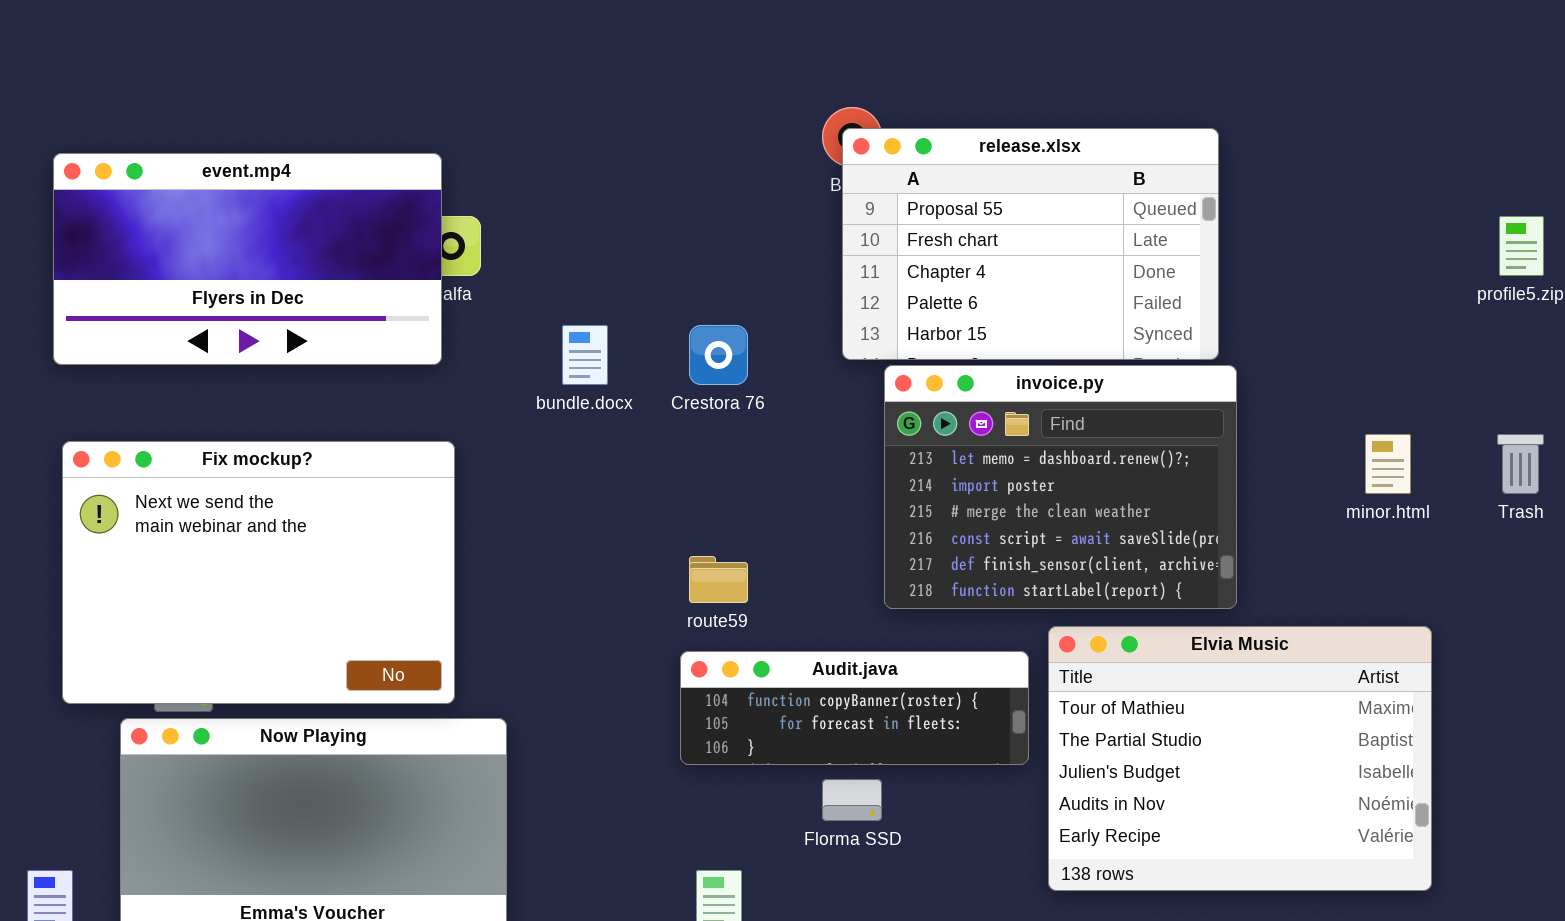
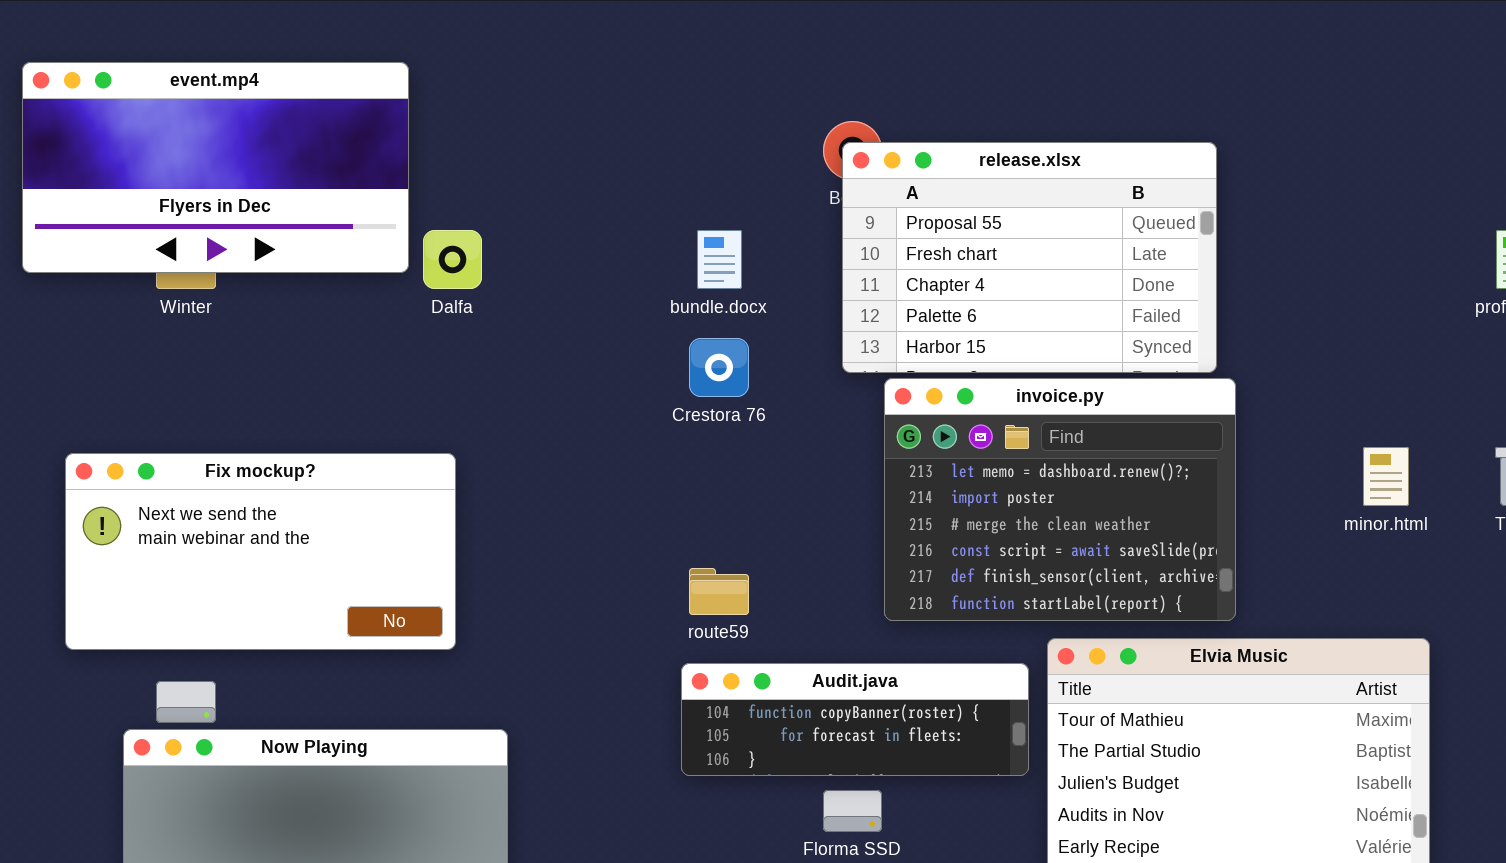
event.mp4: [53,153,442,365] -> [22,62,409,273], moved
bundle.docx: [562,325,608,385] -> [697,230,742,289], moved
Fix mockup?: [62,441,455,704] -> [65,453,456,650], resized

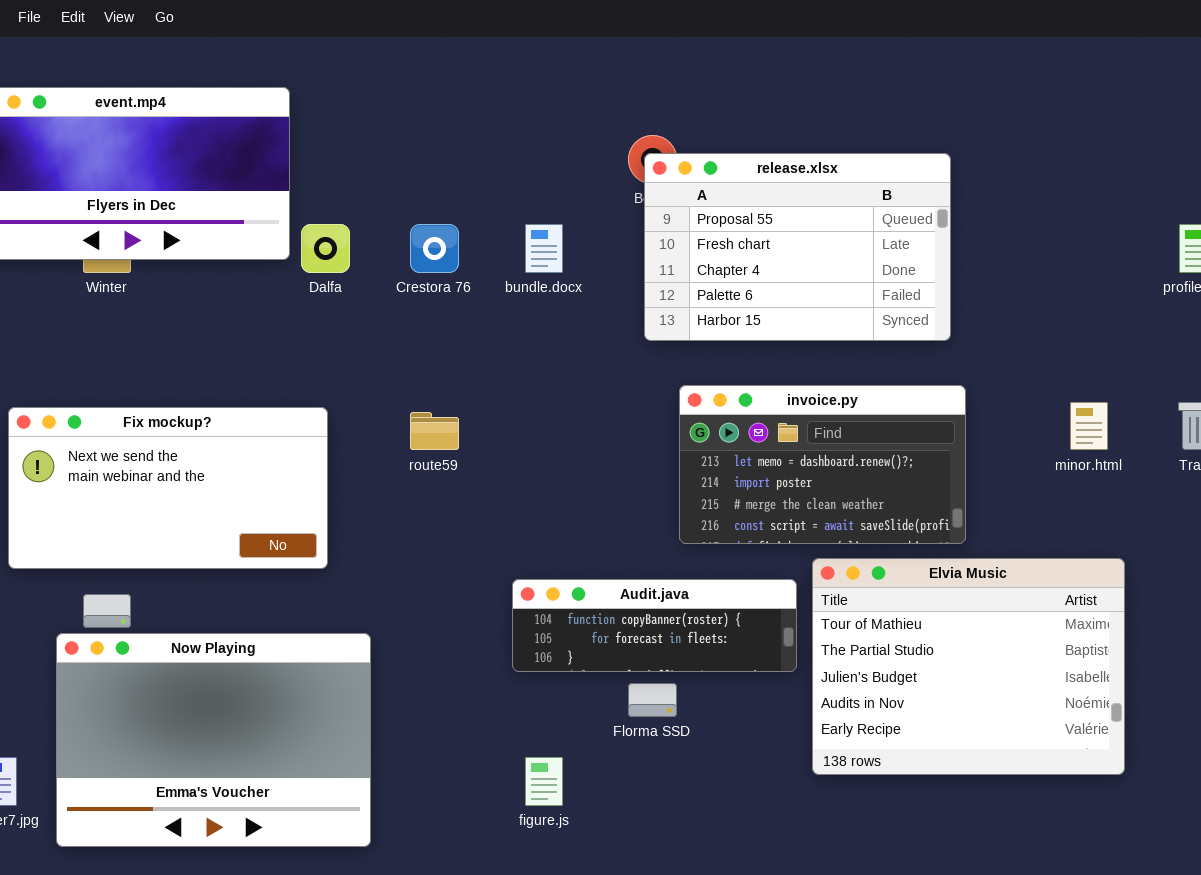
Crestora 76: [689,338,749,397] -> [410,224,459,273], moved
invoice.py: [884,378,1236,621] -> [679,385,966,544], resized
route59: [689,568,749,615] -> [410,412,459,450], moved

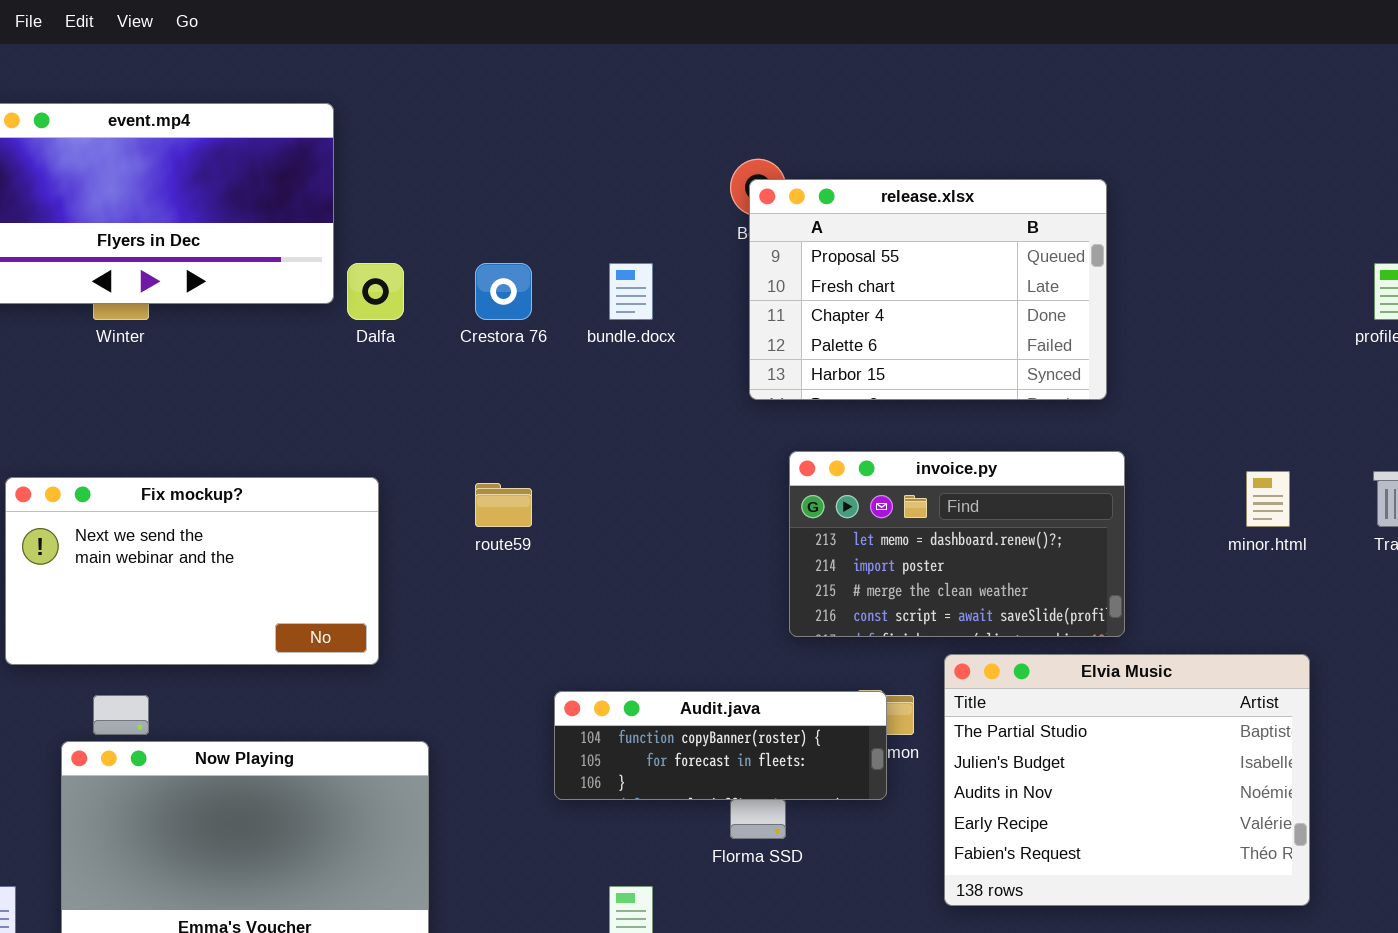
Elvia Music: [812,558,1125,775] -> [944,654,1310,906], scrolled down 1 row
Audit.java: [512,579,797,672] -> [554,691,887,800], moved

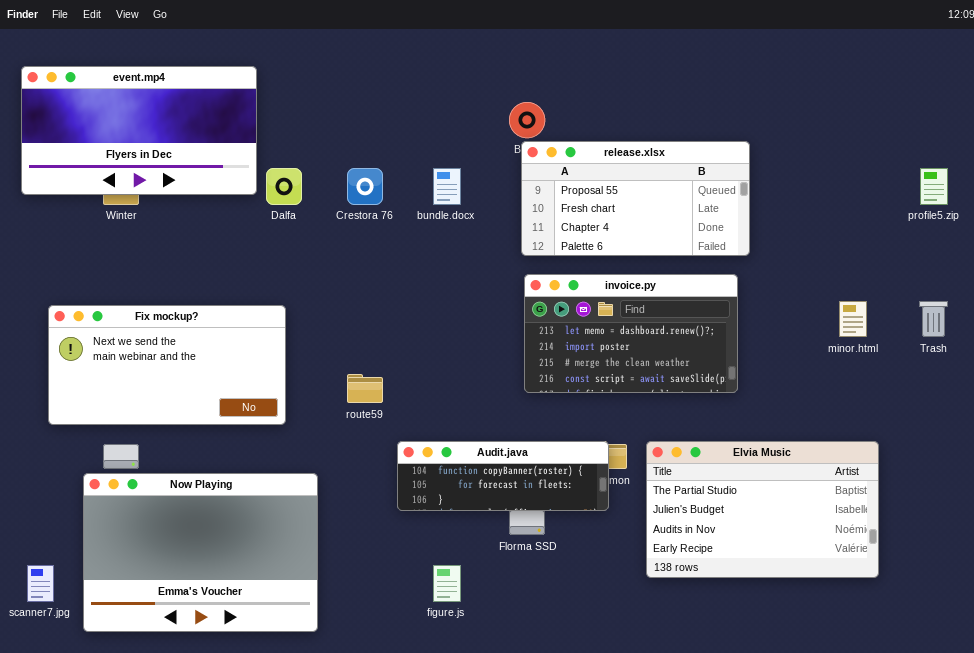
release.xlsx: [749,179,1107,400] -> [521,141,750,256], resized
invoice.py: [789,451,1125,637] -> [524,274,738,393], moved
route59: [475,483,532,527] -> [347,374,383,403], moved
Elvia Music: [944,654,1310,906] -> [646,441,879,578], resized

